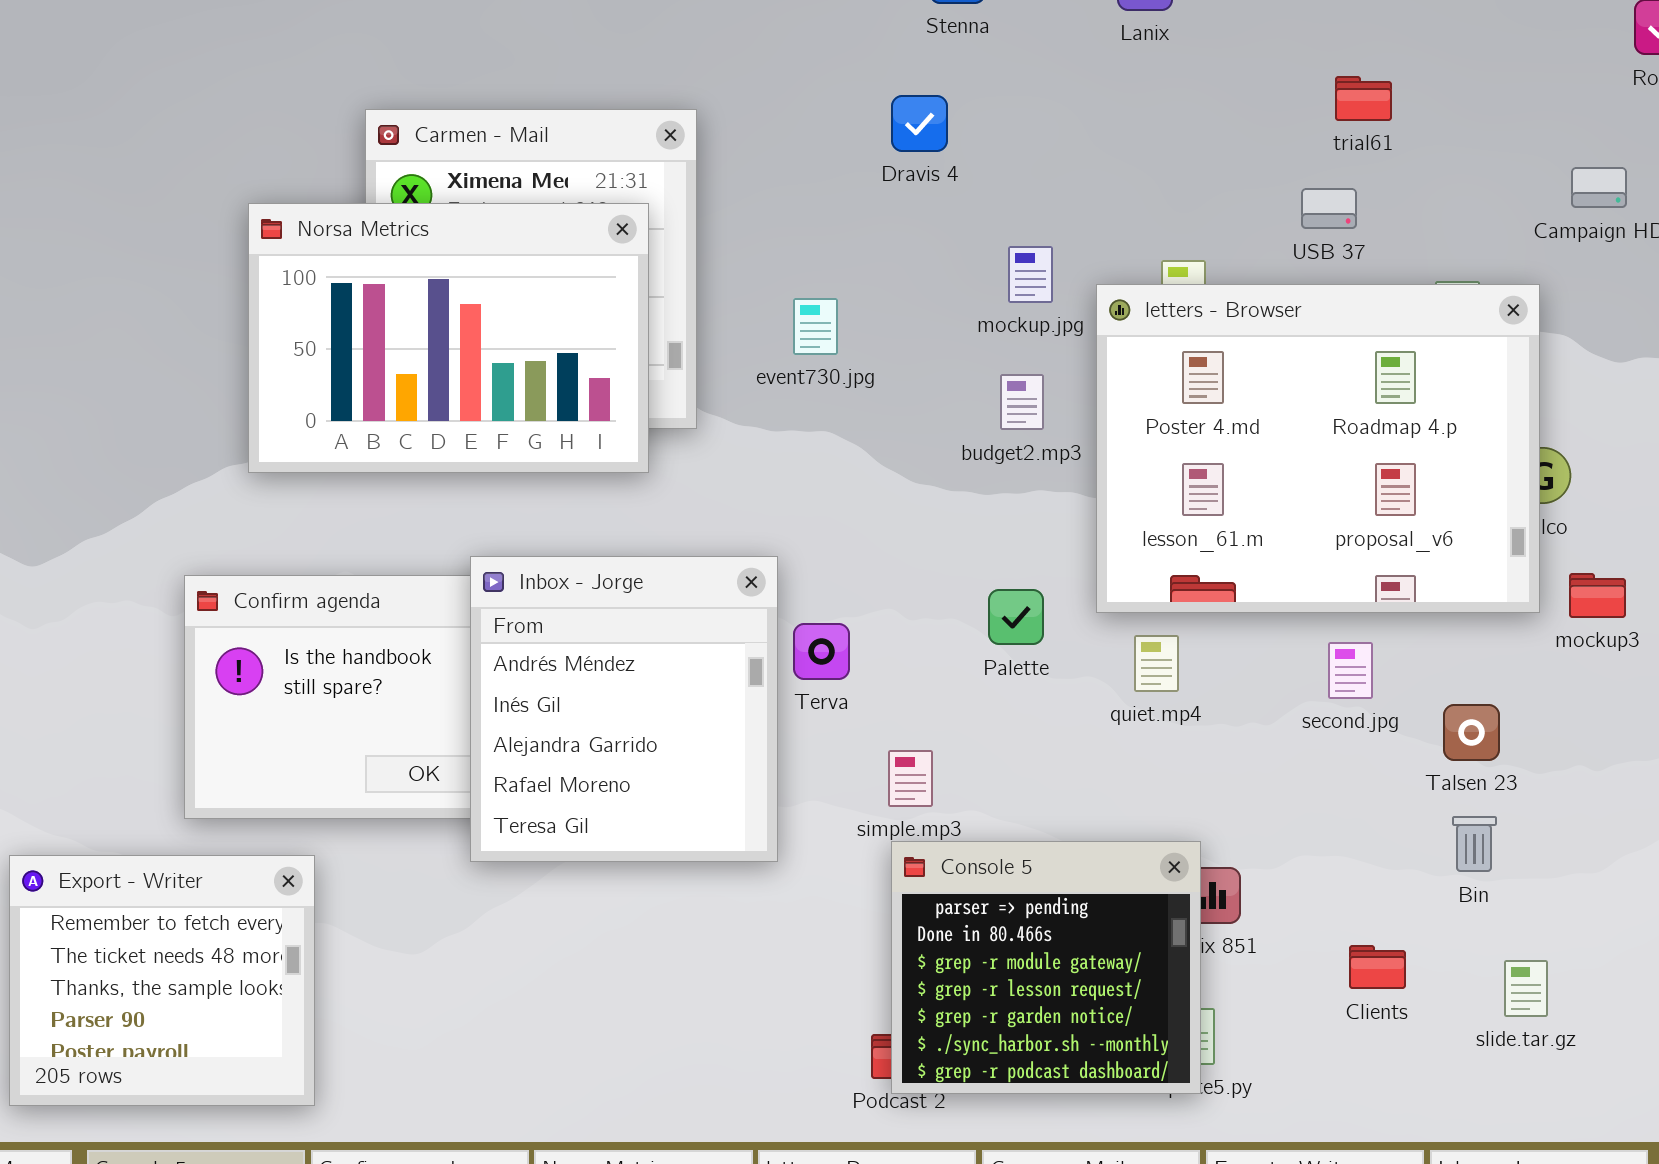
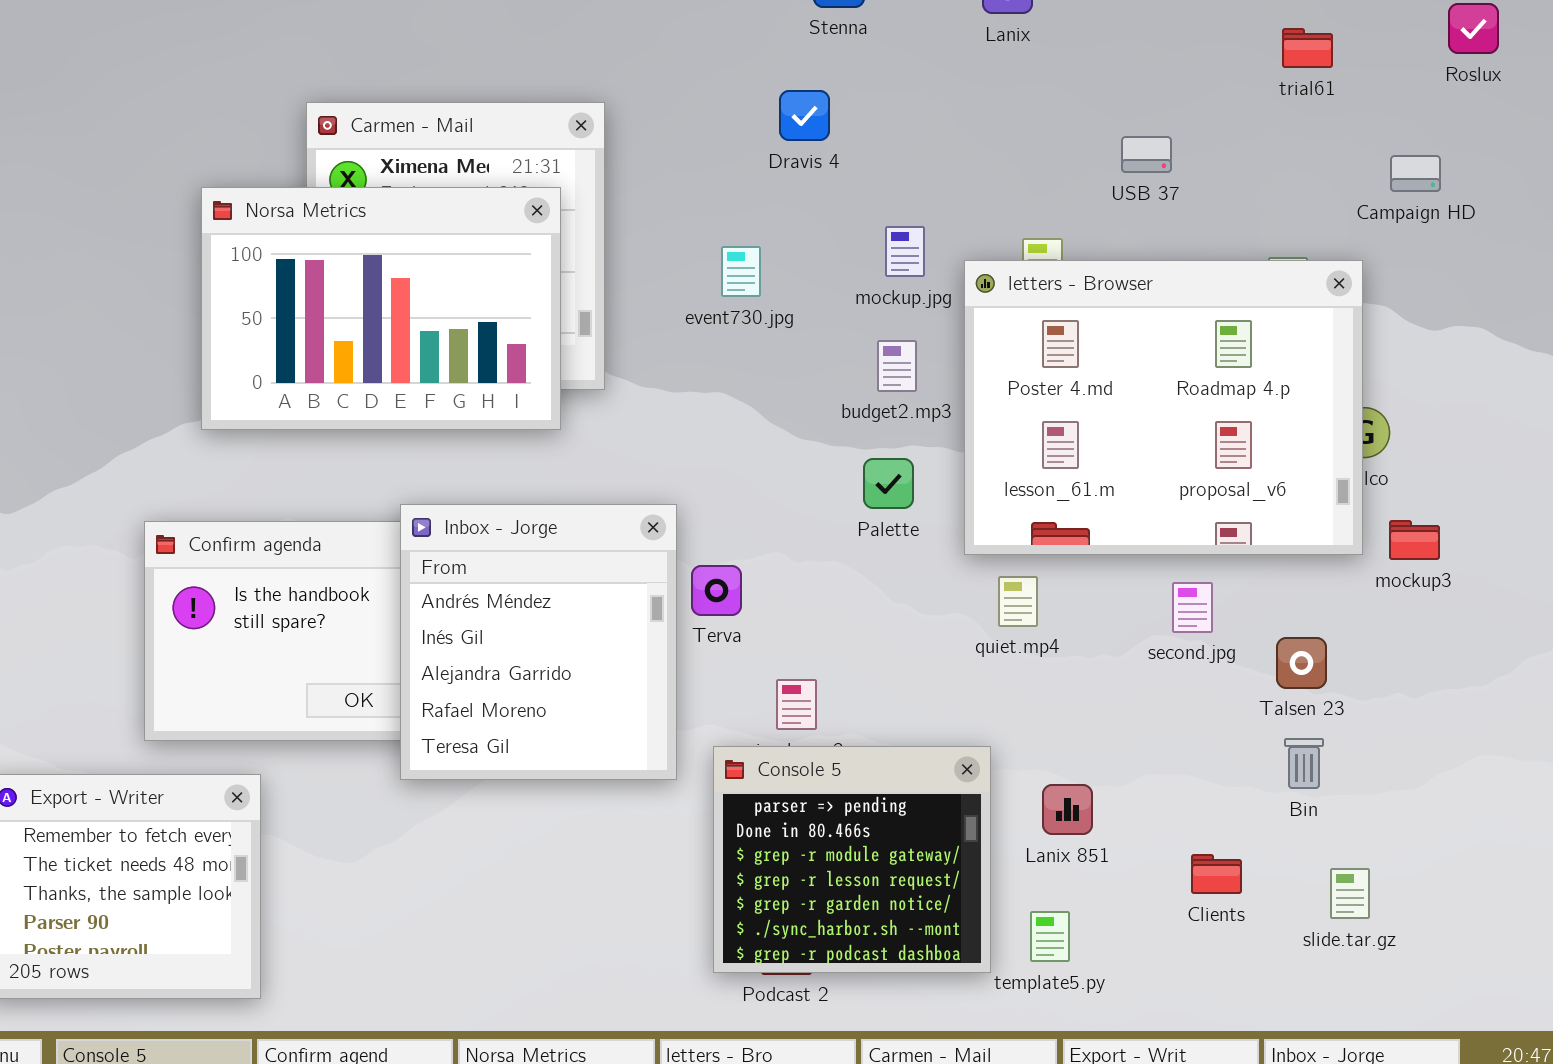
trial61: [1335,76,1392,121] -> [1282,28,1333,68], moved
USB 37: [1301,188,1357,229] -> [1121,136,1172,173], moved
event730.jpg: [793,298,838,355] -> [721,246,761,297], moved
Palette: [988,589,1044,645] -> [863,458,914,509], moved
Console 5: [891,841,1201,1094] -> [713,746,991,973], moved

